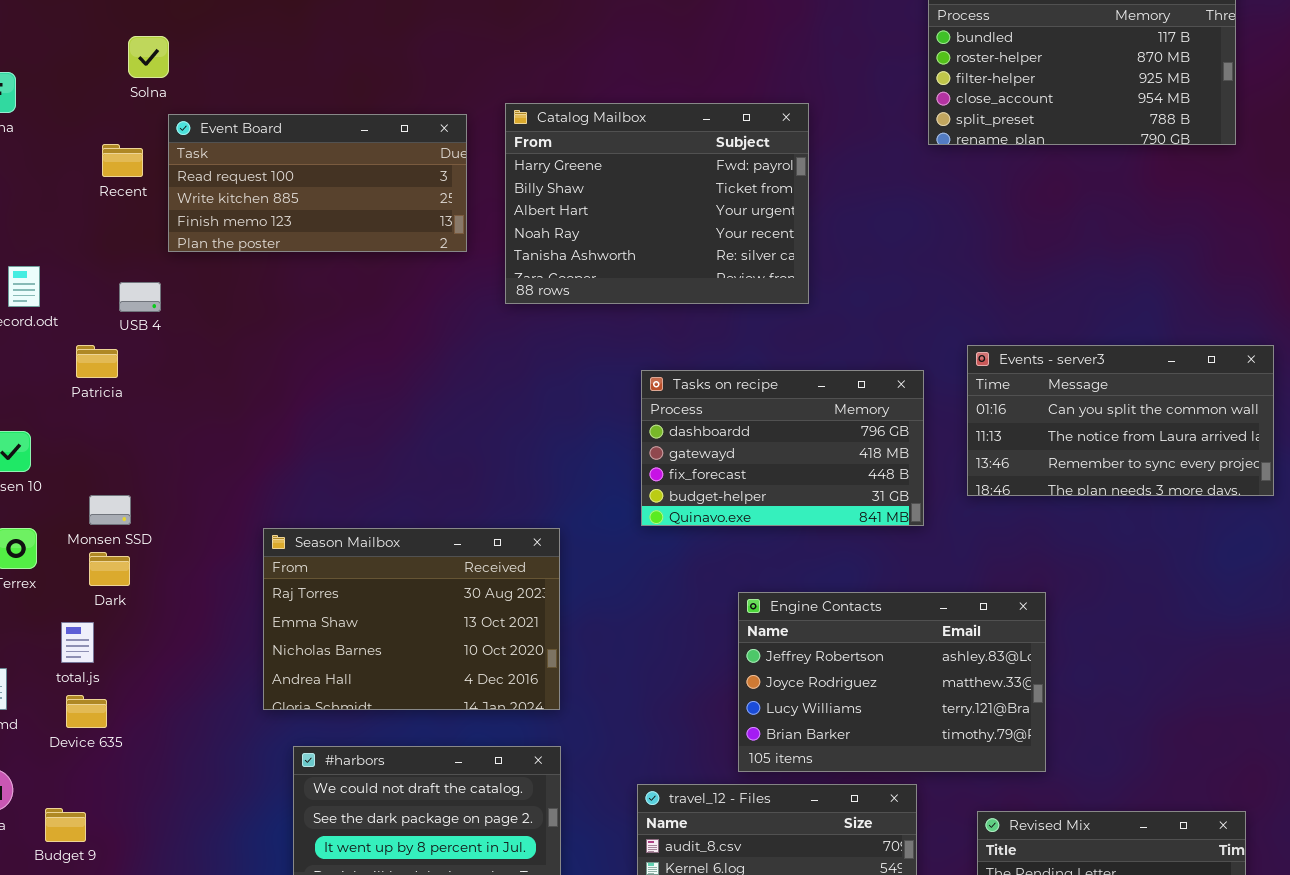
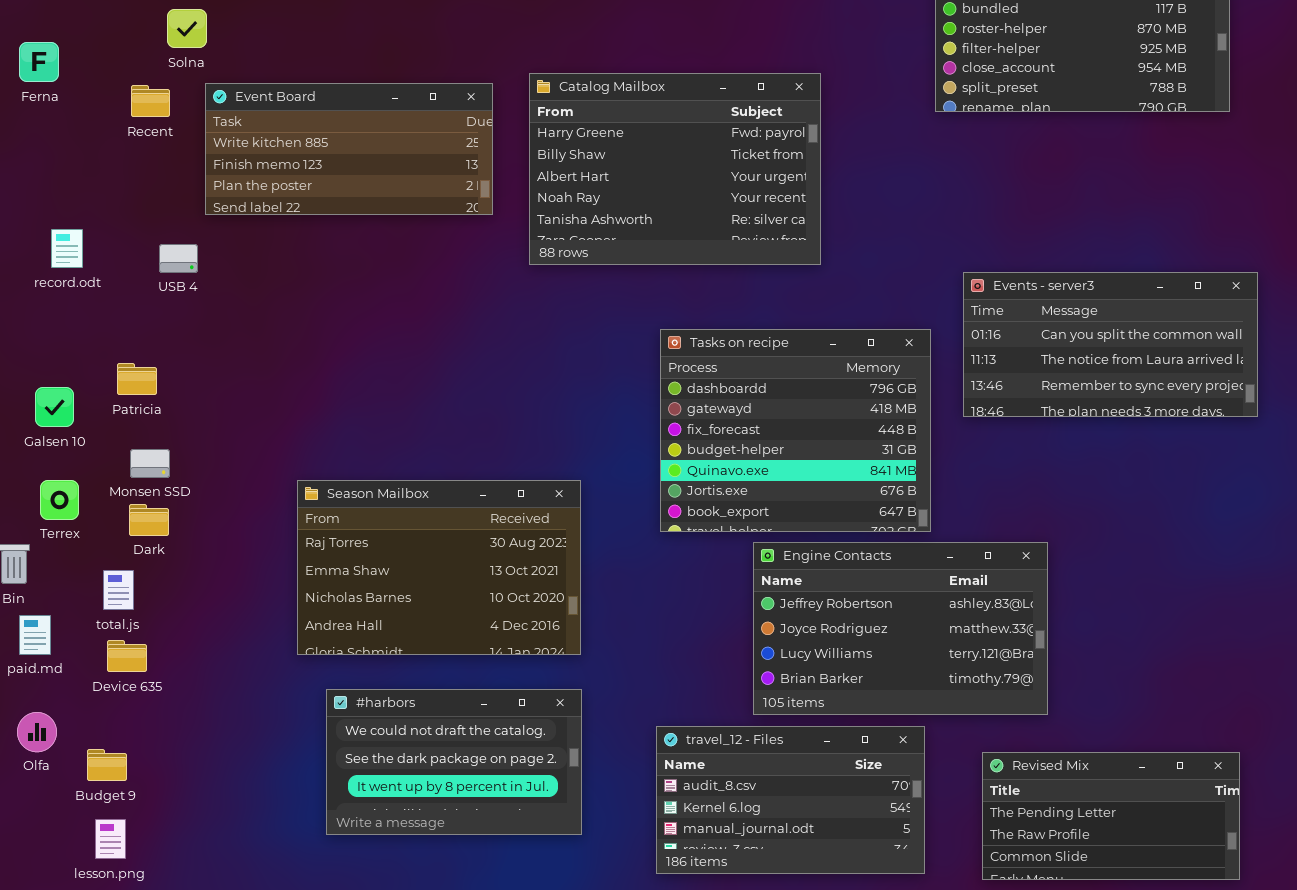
Event Board: [168,114,467,252] -> [205,83,493,215], scrolled down 1 row
Recent: [102,144,143,177] -> [131,85,170,117], moved
Patricia: [76,345,118,378] -> [117,363,157,395], moved
Events - server3: [967,345,1274,496] -> [963,272,1258,417], moved
Tasks on recipe: [641,370,924,526] -> [660,329,931,532], resized

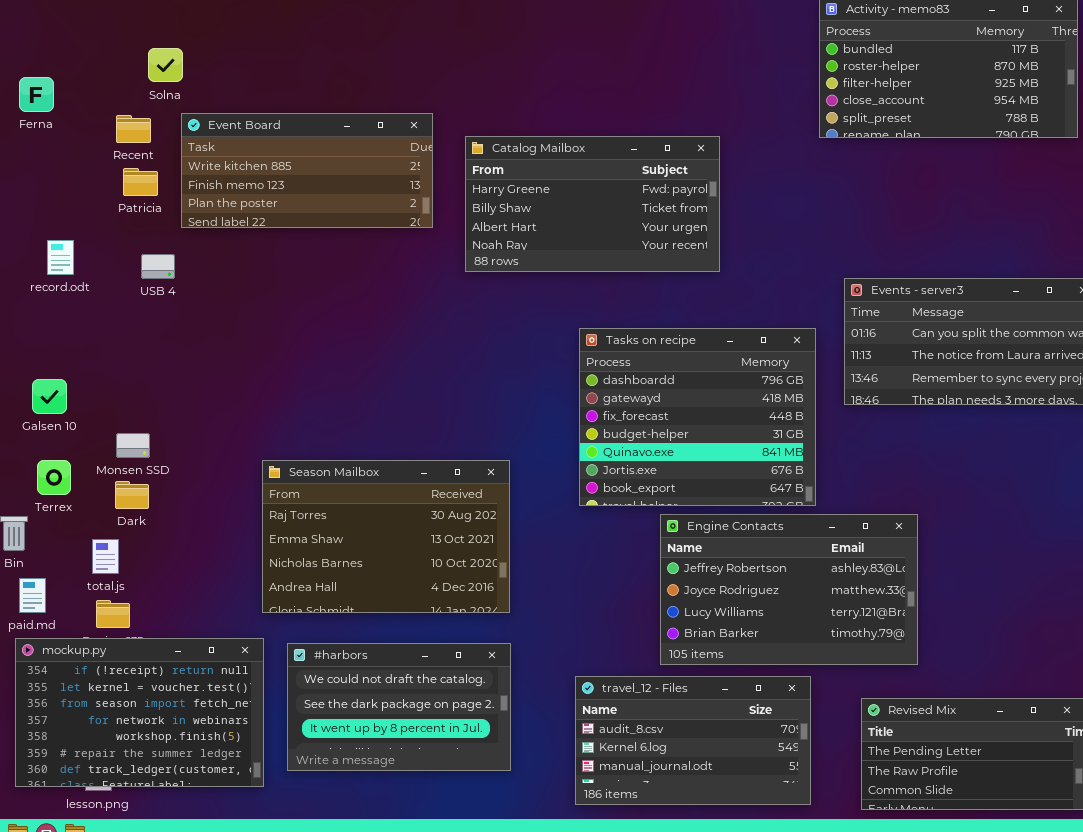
Catalog Mailbox: [529,73,821,265] -> [465,136,720,272], resized
Patricia: [117,363,157,395] -> [123,168,158,196], moved
mockup.py: none -> [15,638,264,787], opened

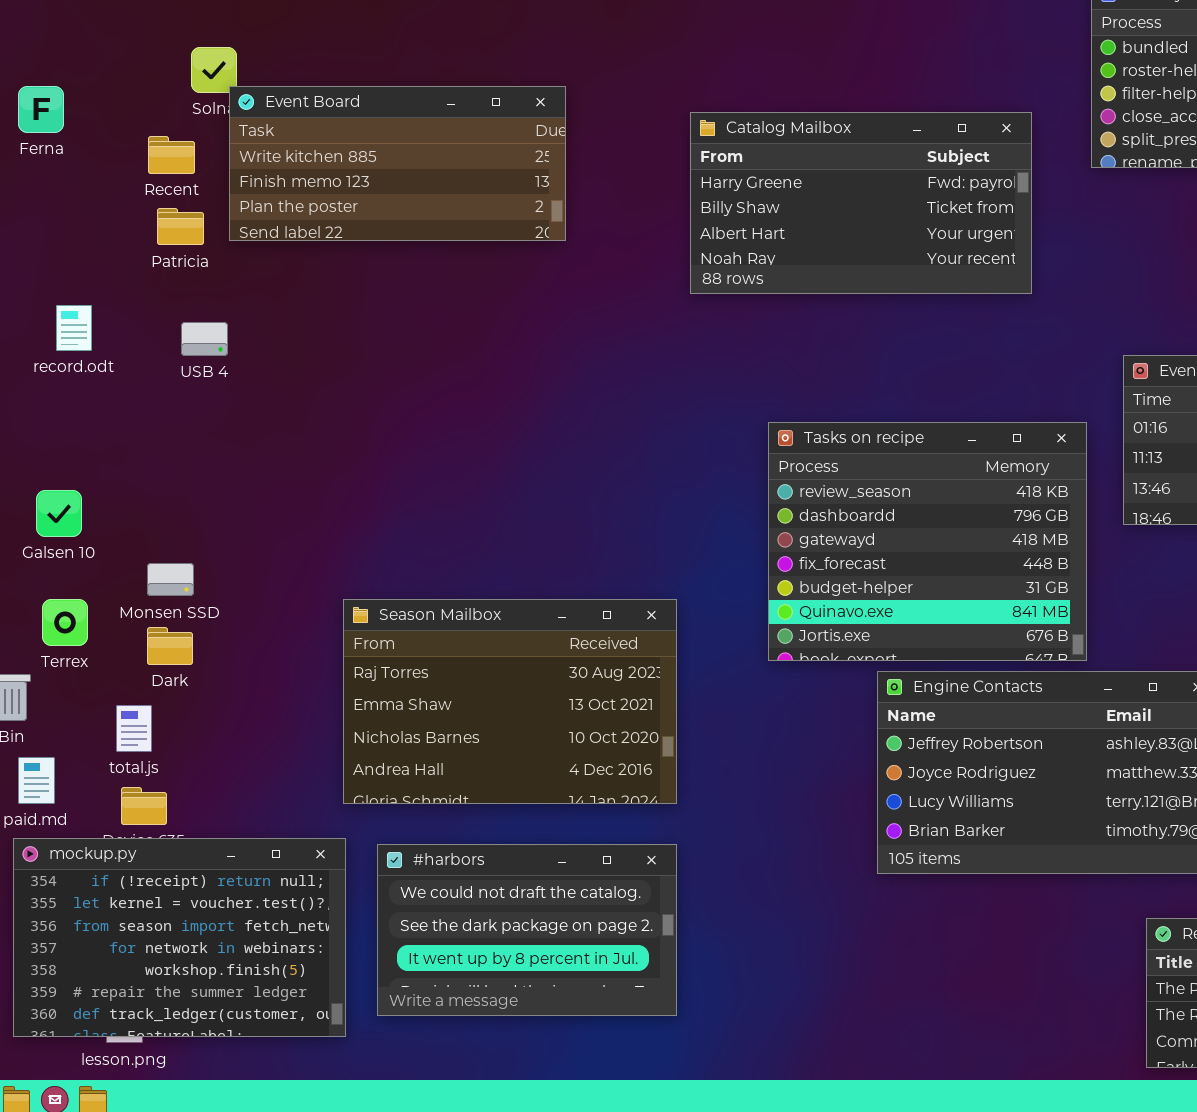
Event Board: [181,113,433,228] -> [229,86,566,241], moved
Catalog Mailbox: [465,136,720,272] -> [690,112,1032,294], moved
Tasks on recipe: [579,328,816,506] -> [768,422,1087,661], scrolled up 1 row
travel_12 - Files: [575,676,811,805] -> none, closed

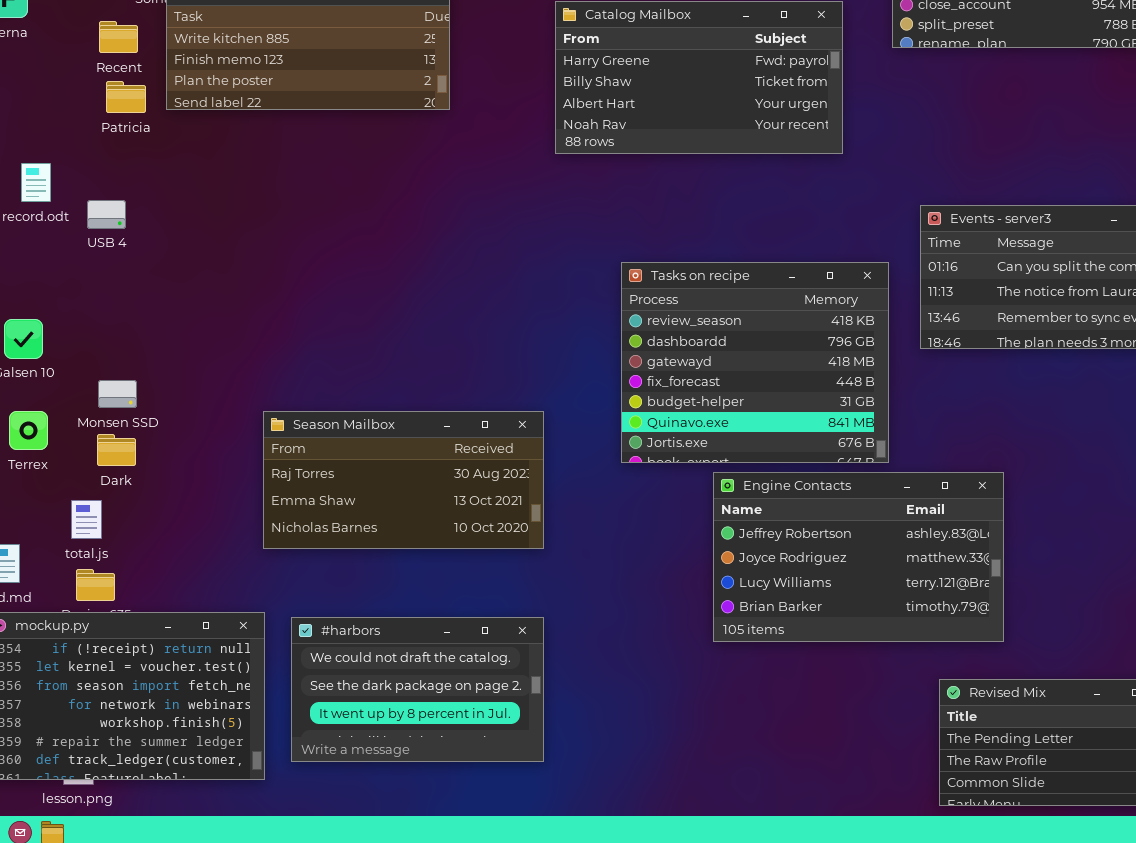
USB 4: [181,322,228,356] -> [87,200,126,229], moved
Season Mailbox: [343,599,677,804] -> [263,411,544,549], resized

